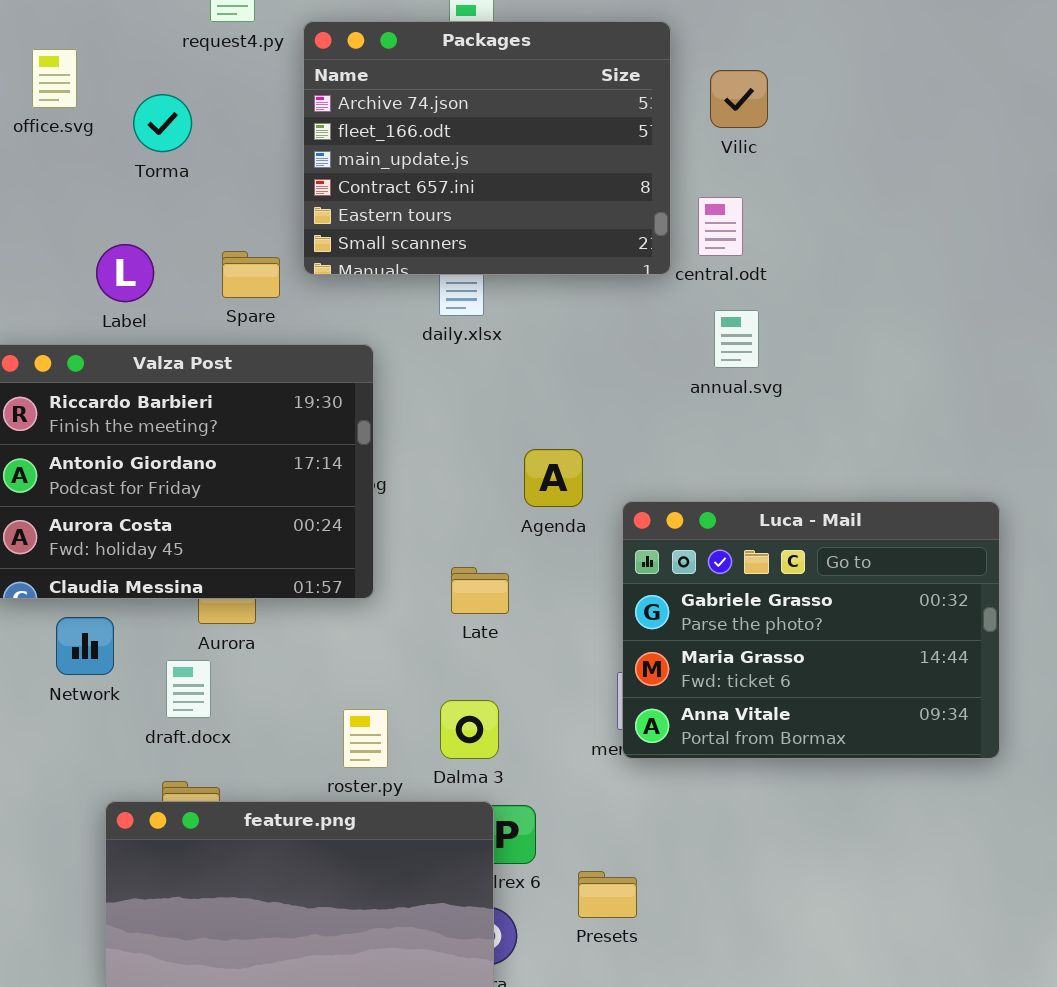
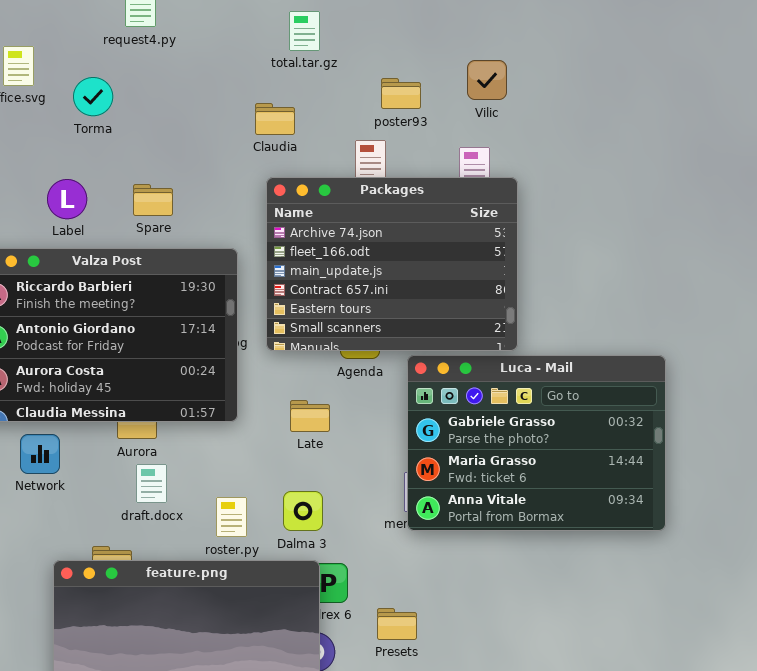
Packages: [303,21,671,275] -> [266,177,518,351], moved
draft.docx: [166,660,211,718] -> [136,464,167,503], moved

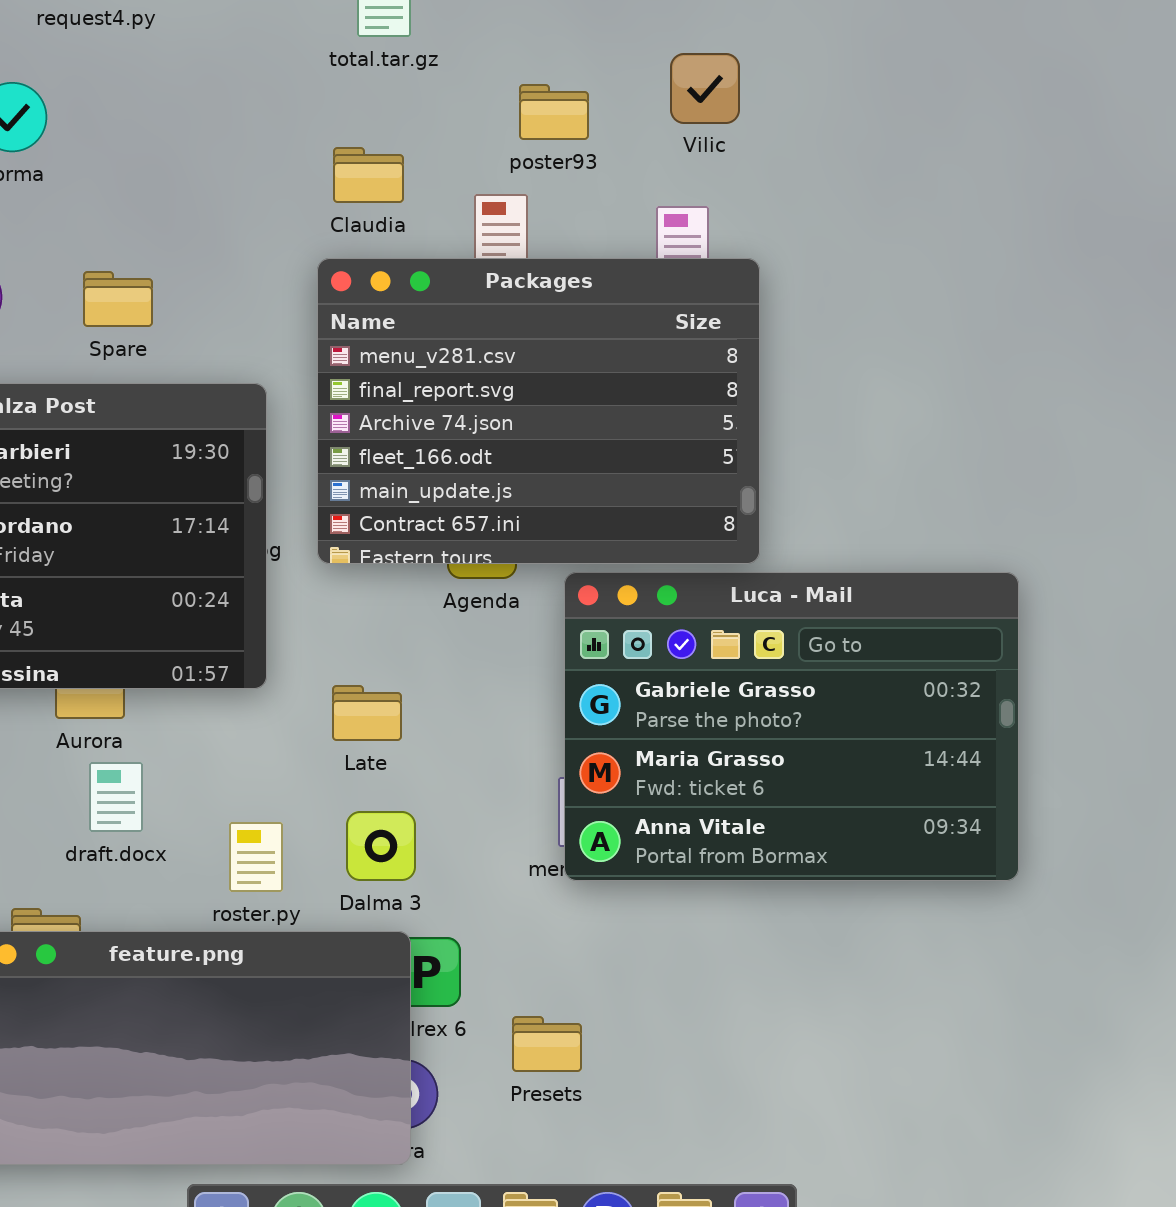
Claudia: [255,103,295,135] -> [333,147,404,203], moved
Packages: [266,177,518,351] -> [317,258,760,564], scrolled up 2 rows
Late: [290,400,330,432] -> [332,685,402,741], moved

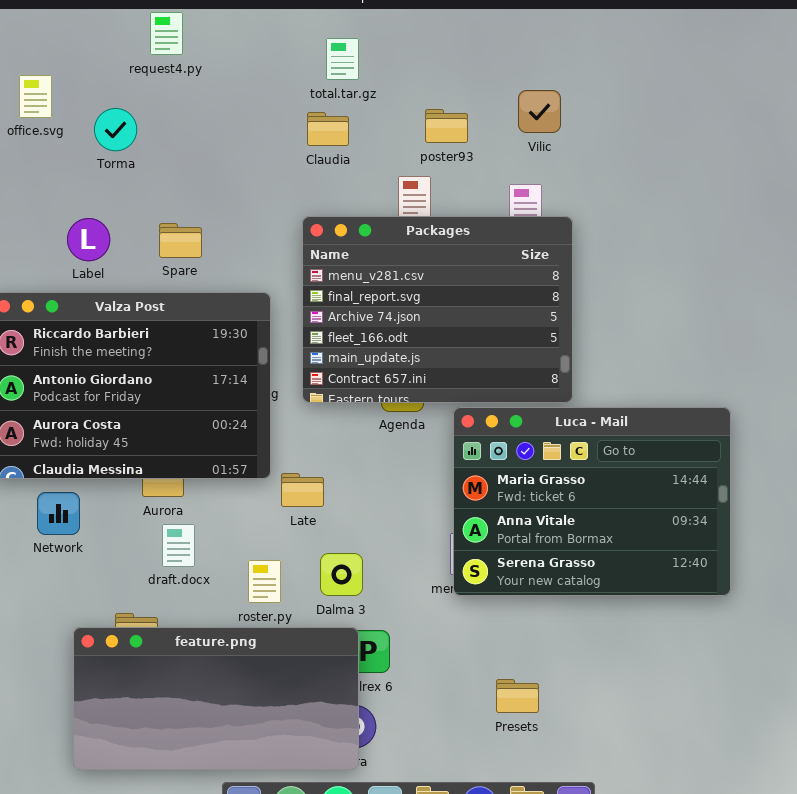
Claudia: [333,147,404,203] -> [307,112,349,146], moved
Luca - Mail: [564,572,1019,881] -> [453,407,731,596], scrolled down 1 row
Late: [332,685,402,741] -> [281,473,324,507], moved
Presets: [512,1016,582,1072] -> [496,679,539,713], moved

